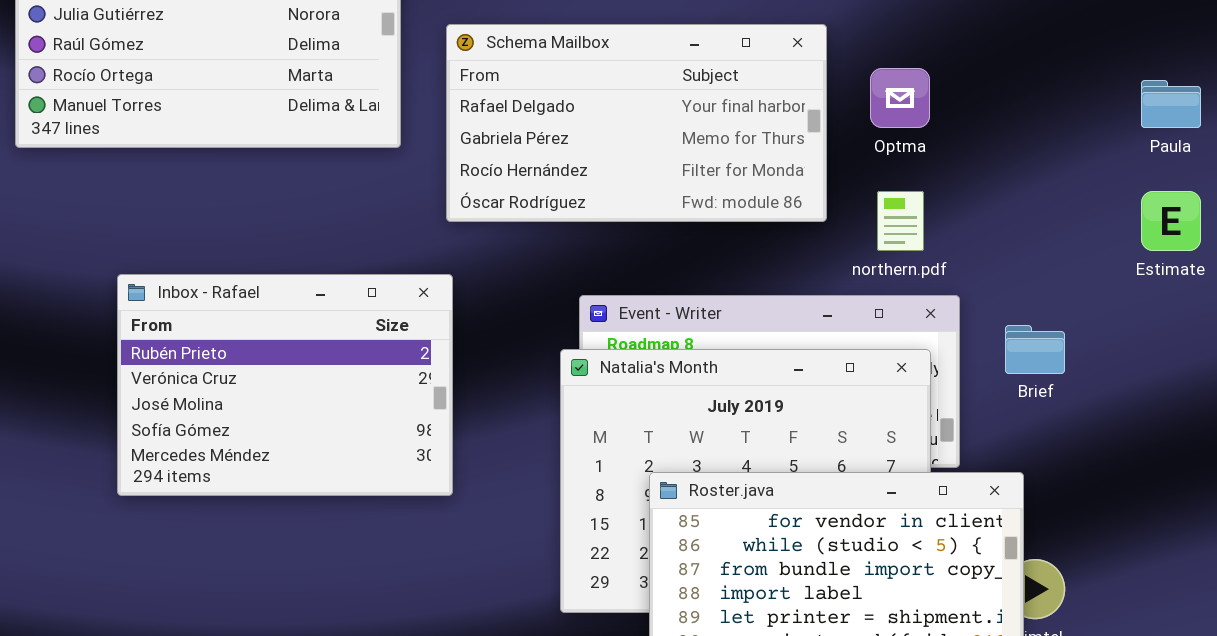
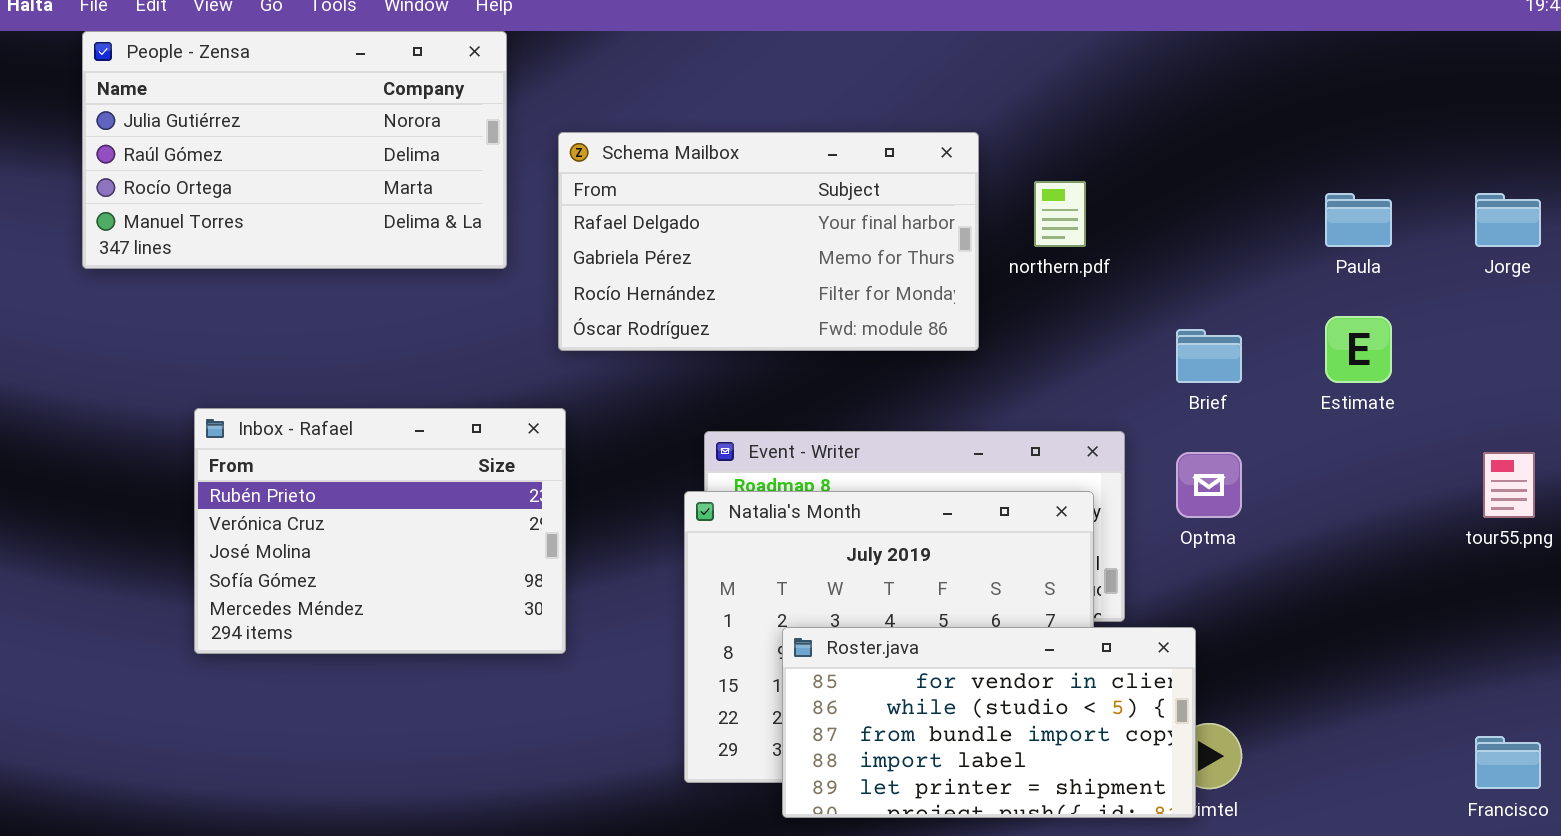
Optma: [870,68,930,128] -> [1176,452,1242,518], moved
northern.pdf: [877,191,924,251] -> [1034,181,1086,247], moved
Brief: [1005,325,1065,374] -> [1176,329,1242,383], moved

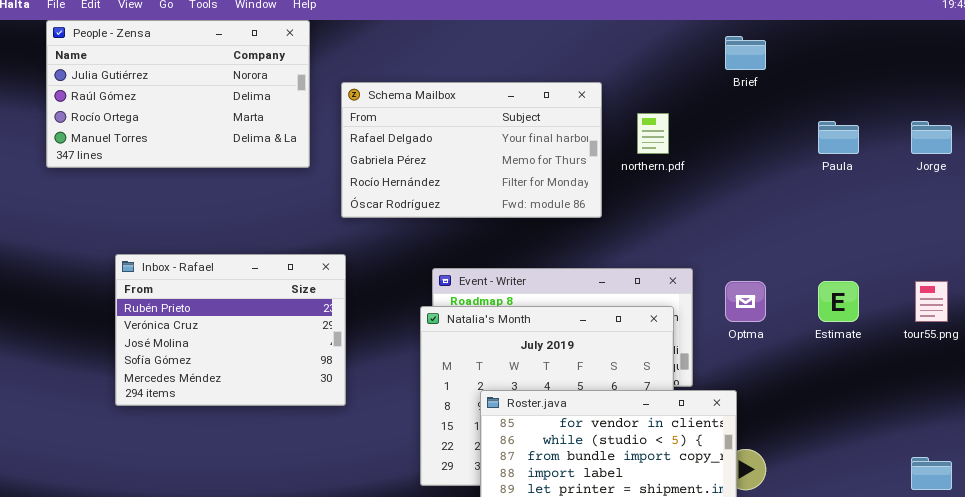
Estimate: [1325,316,1392,383] -> [818,281,859,322], moved
Brief: [1176,329,1242,383] -> [725,36,766,70], moved

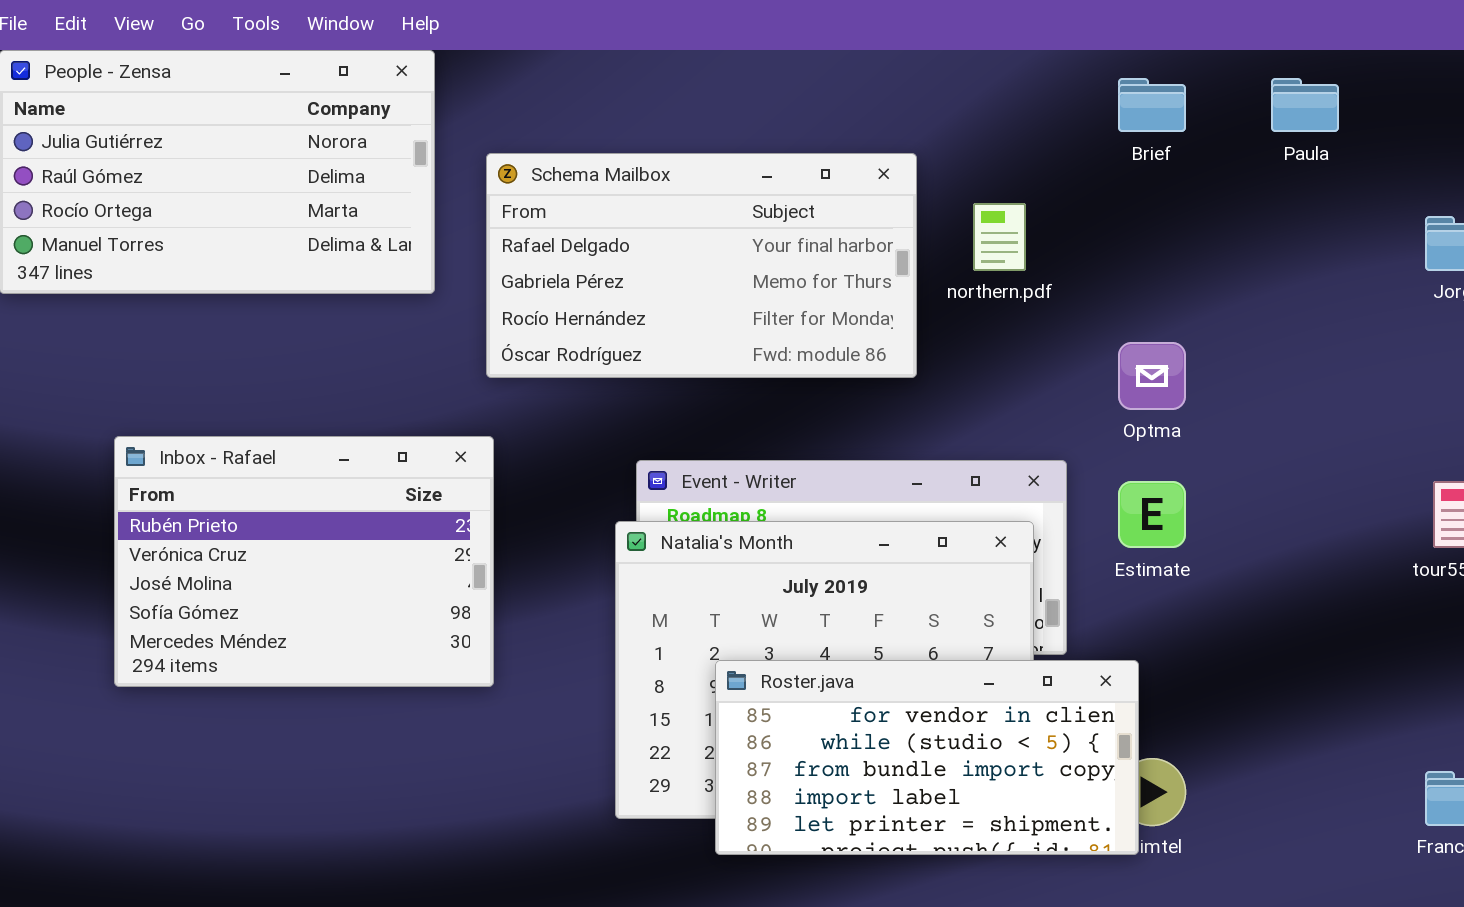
Paula: [818,121,859,154] -> [1271,78,1339,132], moved
Optma: [725,281,766,322] -> [1118,342,1186,410], moved
Estimate: [818,281,859,322] -> [1118,481,1186,548], moved

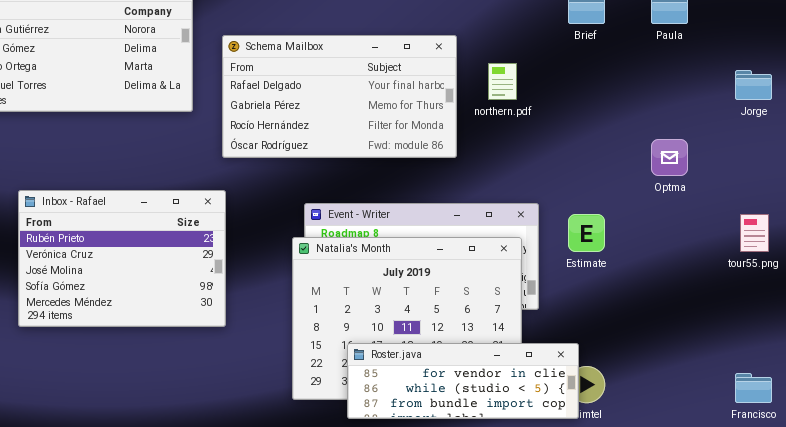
Optma: [1118,342,1186,410] -> [651,139,688,176], moved
Roster.java: [715,660,1139,855] -> [347,343,579,419], resized

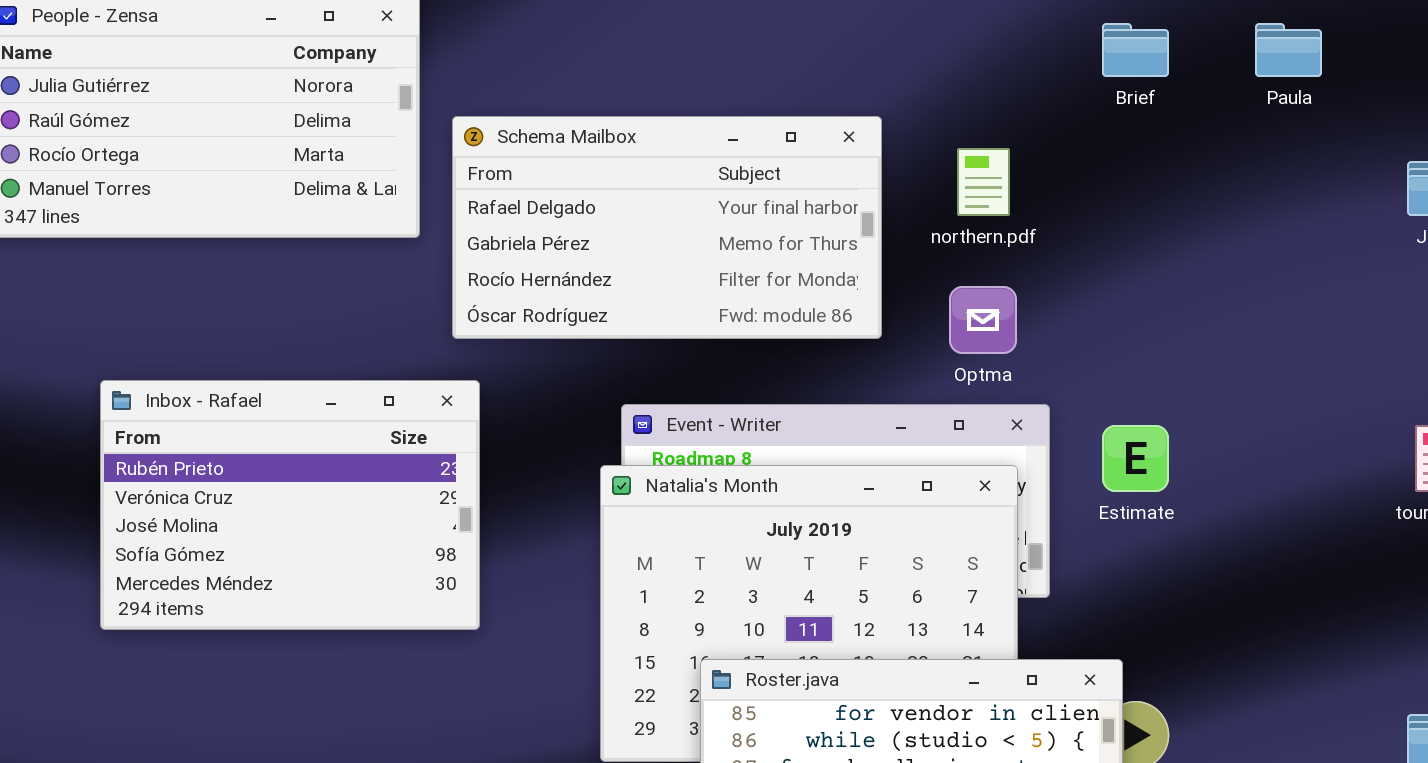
Schema Mailbox: [222,35,457,158] -> [452,116,882,339], moved
Optma: [651,139,688,176] -> [949,286,1017,354], moved

